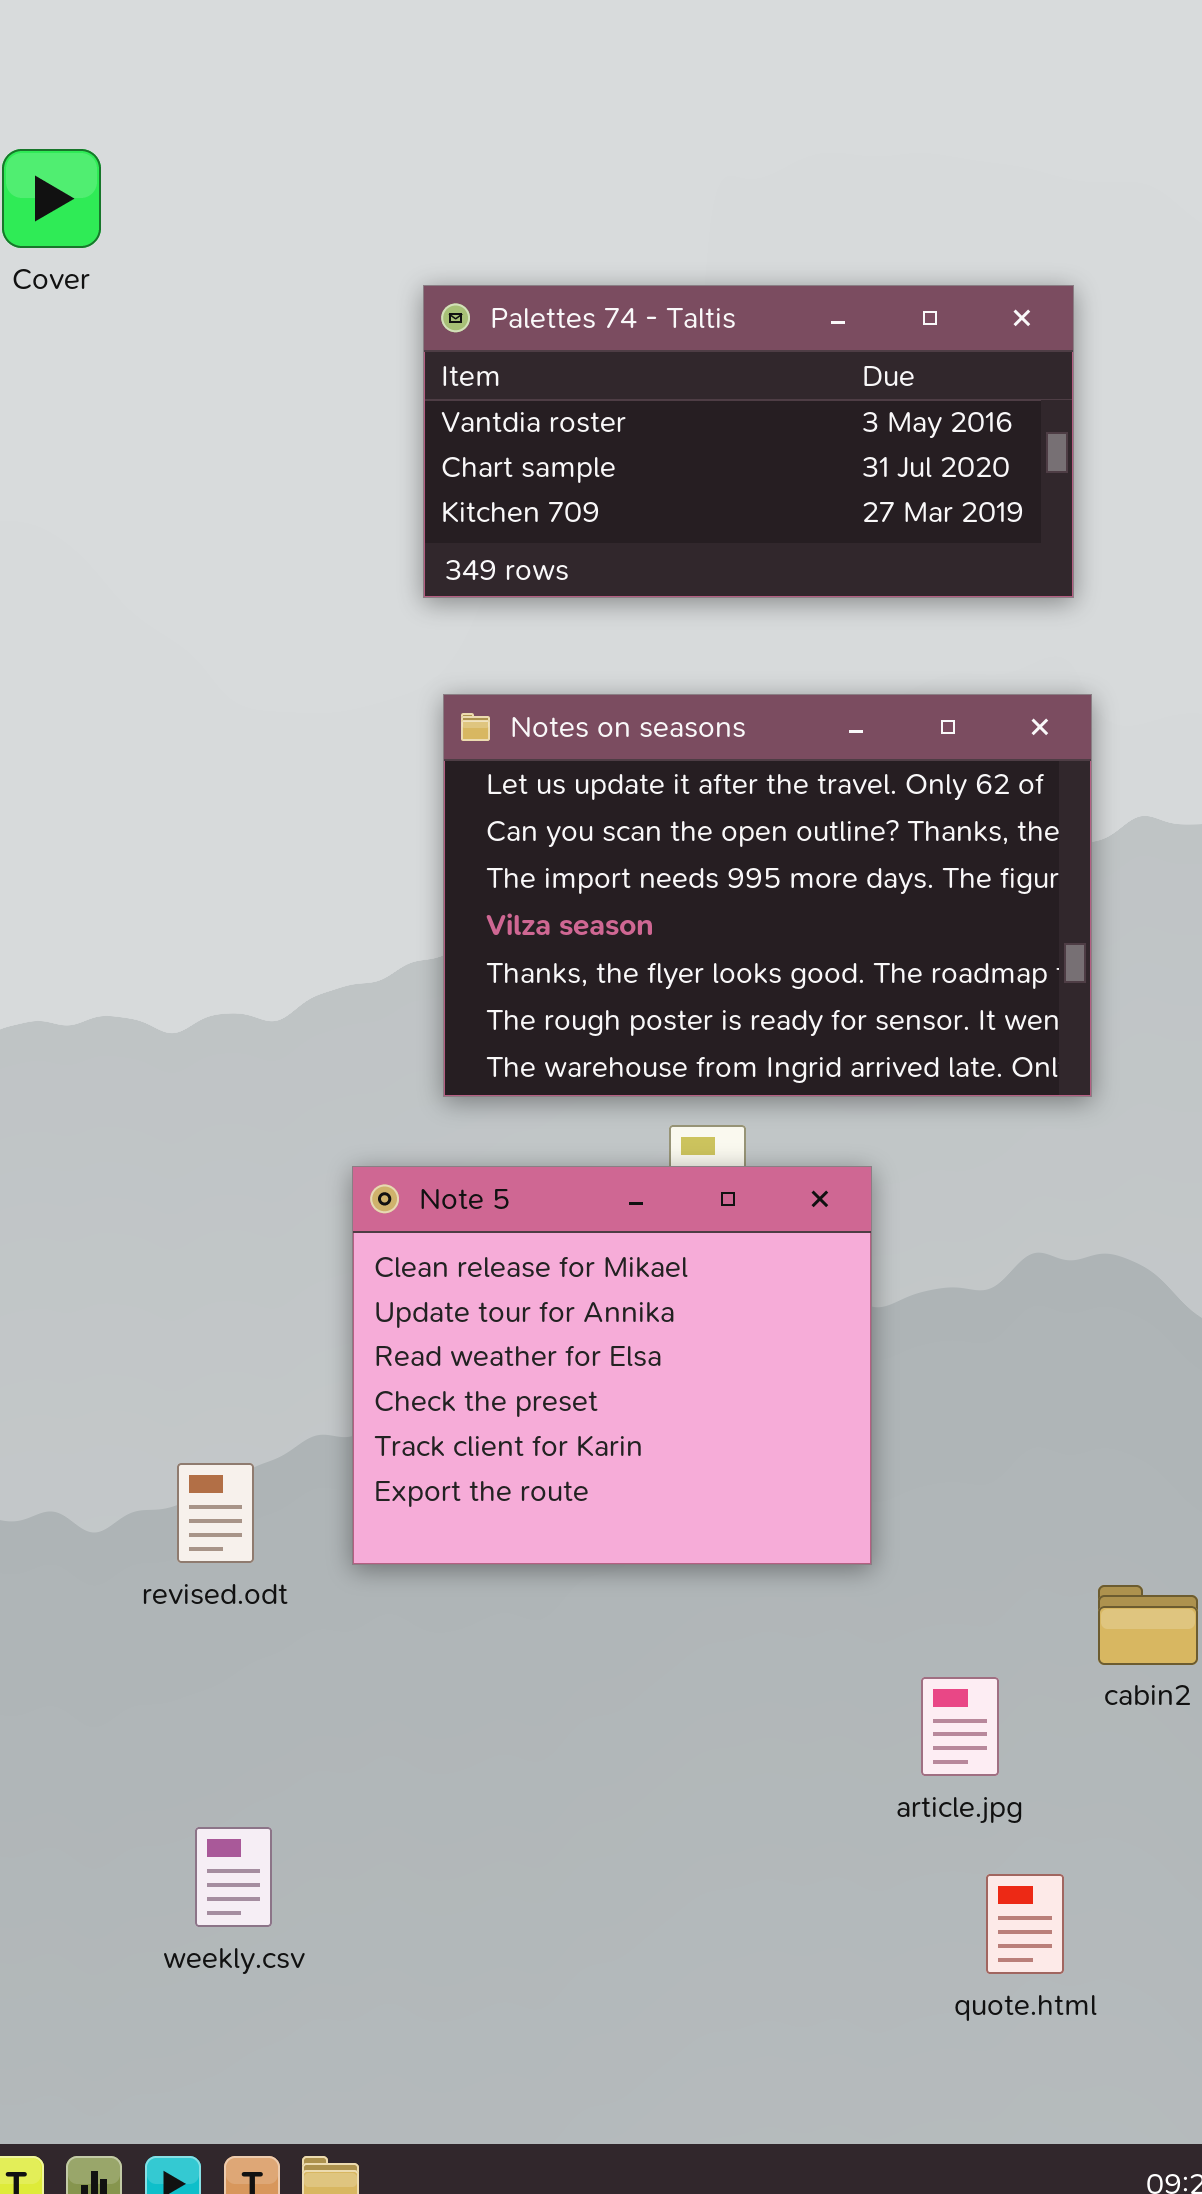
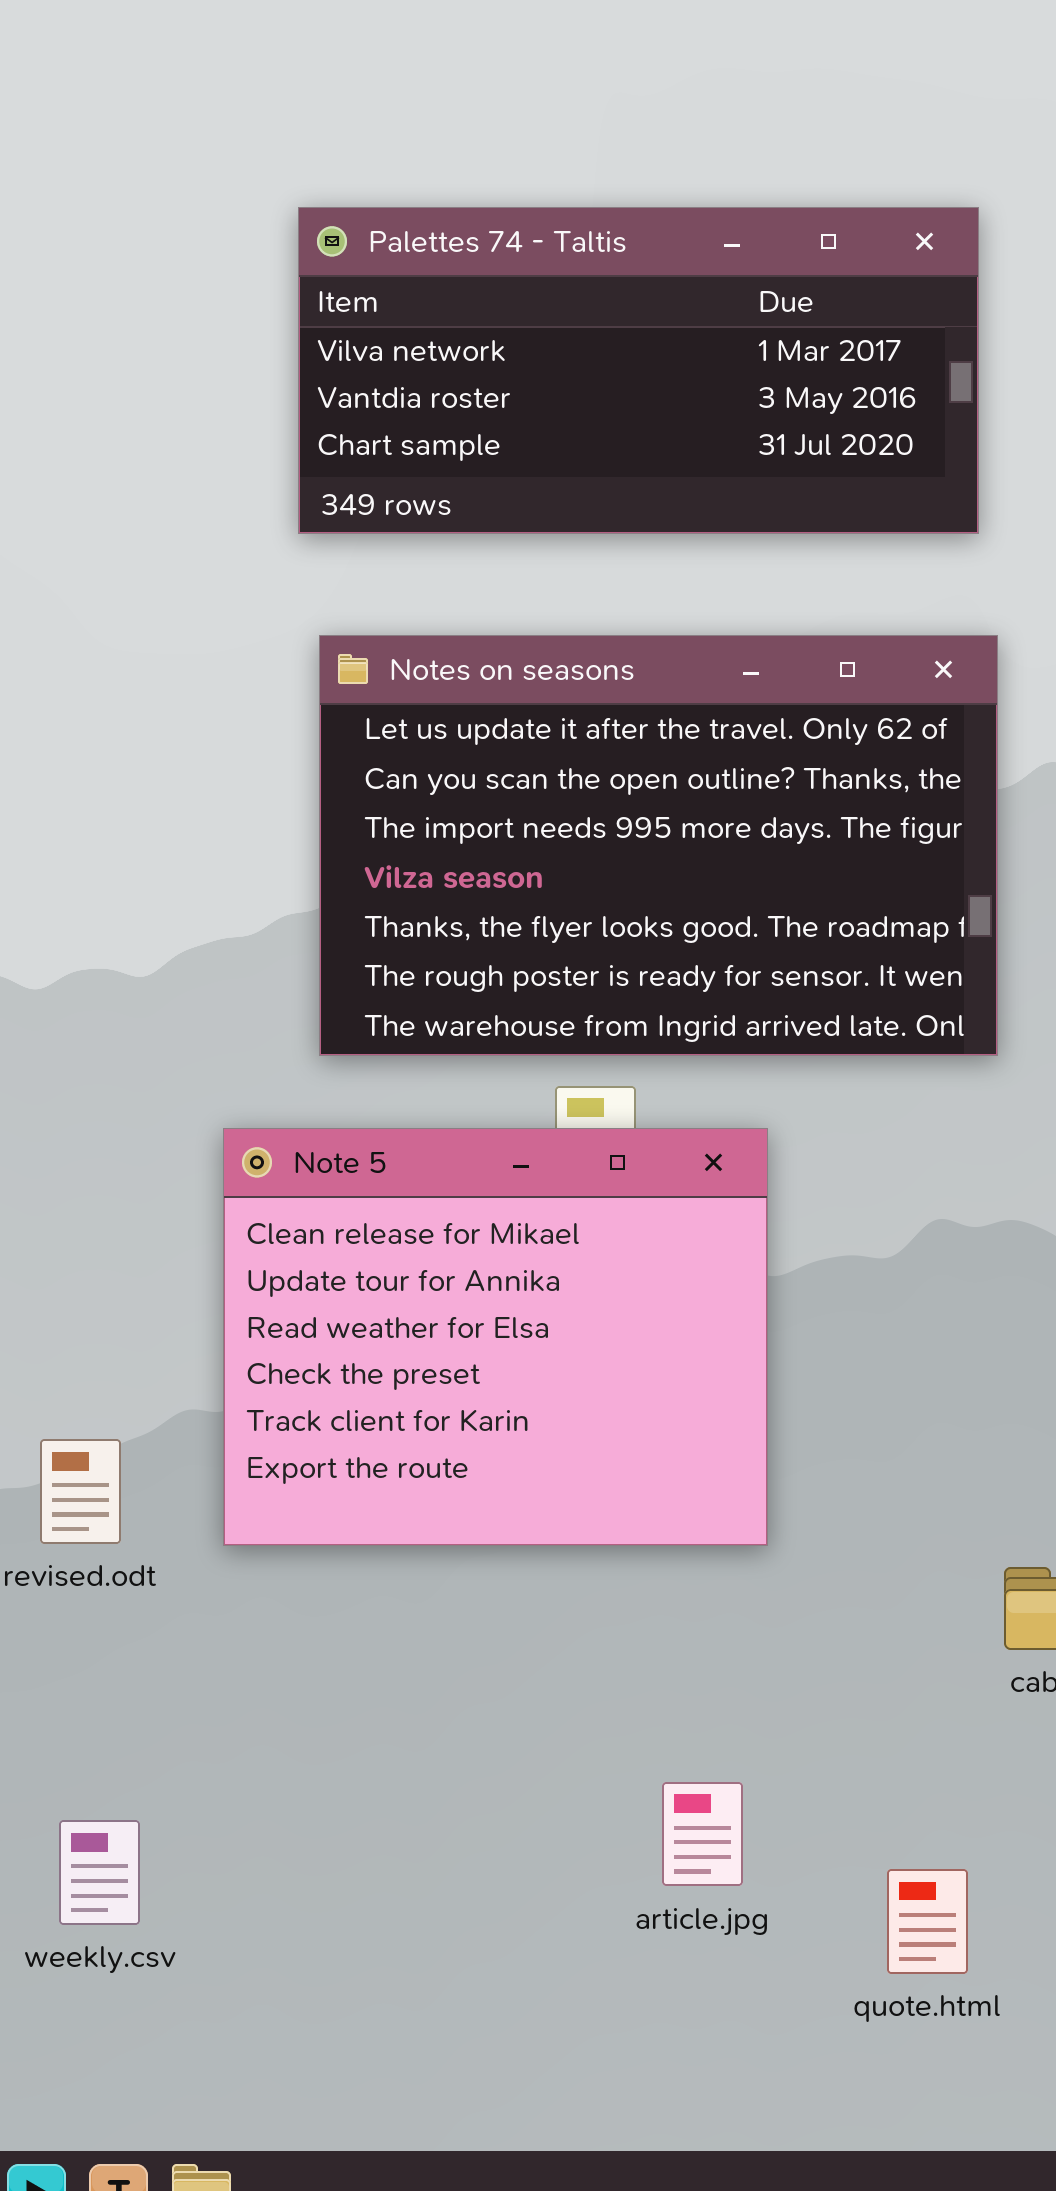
Palettes 74 - Taltis: [423,285,1074,598] -> [298,207,979,534], scrolled up 1 row
article.jpg: [921,1677,999,1776] -> [662,1782,743,1886], moved

